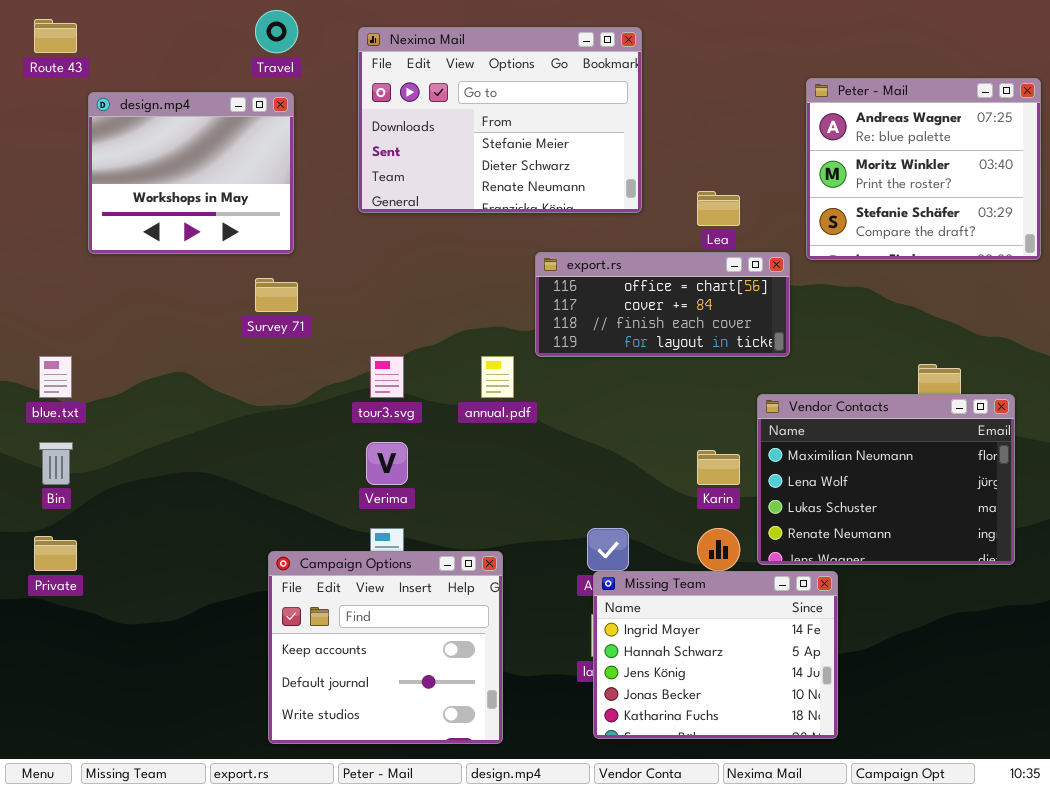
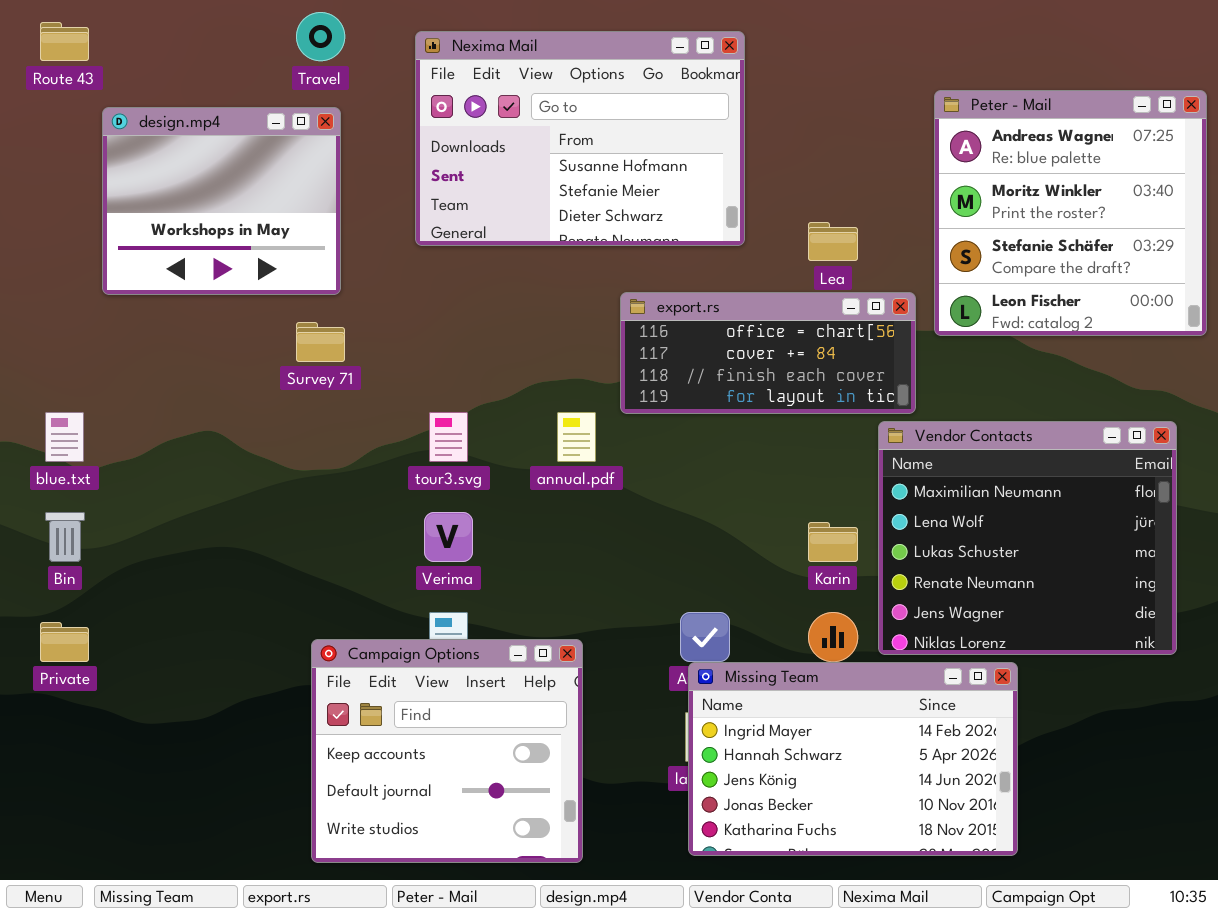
Nexima Mail: [358,27,642,213] -> [415,31,745,246], scrolled up 1 row
Peter - Mail: [806,78,1041,260] -> [934,90,1207,336], resized
Vendor Contacts: [757,394,1015,565] -> [878,421,1177,655], resized
Missing Team: [593,571,838,739] -> [688,662,1018,856], resized

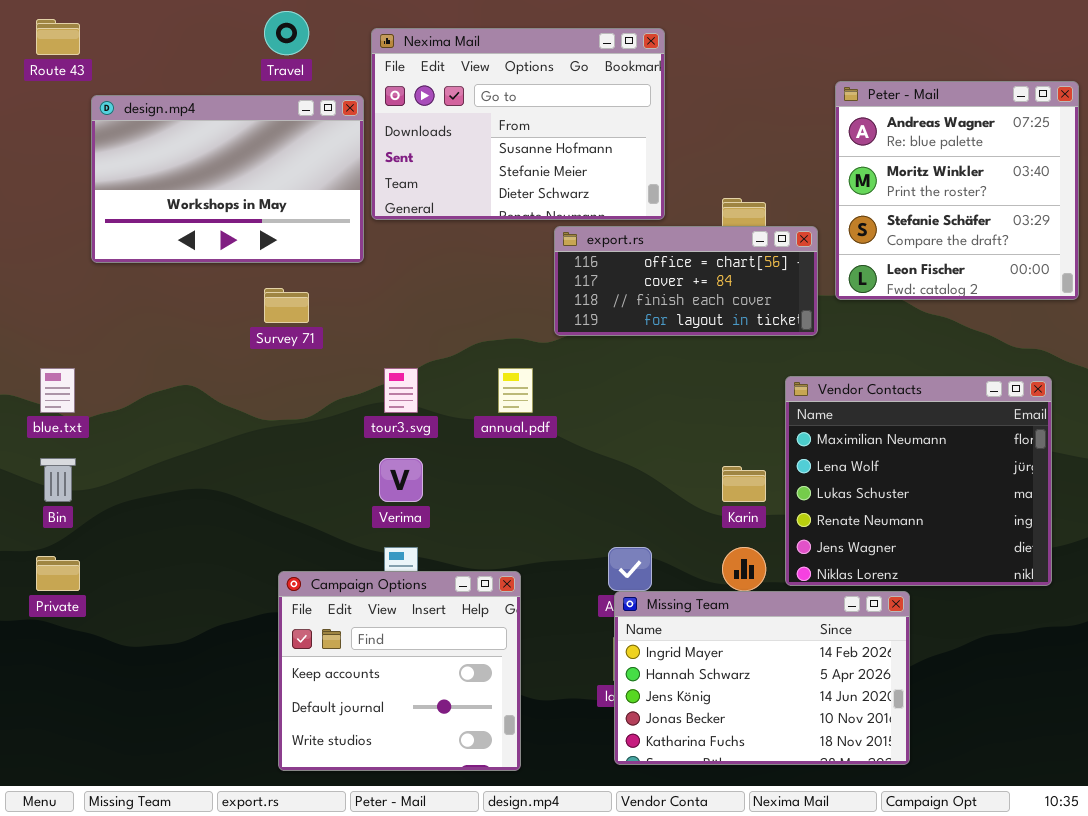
design.mp4: [102,107,341,295] -> [91,95,364,263], resized
export.rs: [620,292,916,414] -> [554,226,818,336], moved

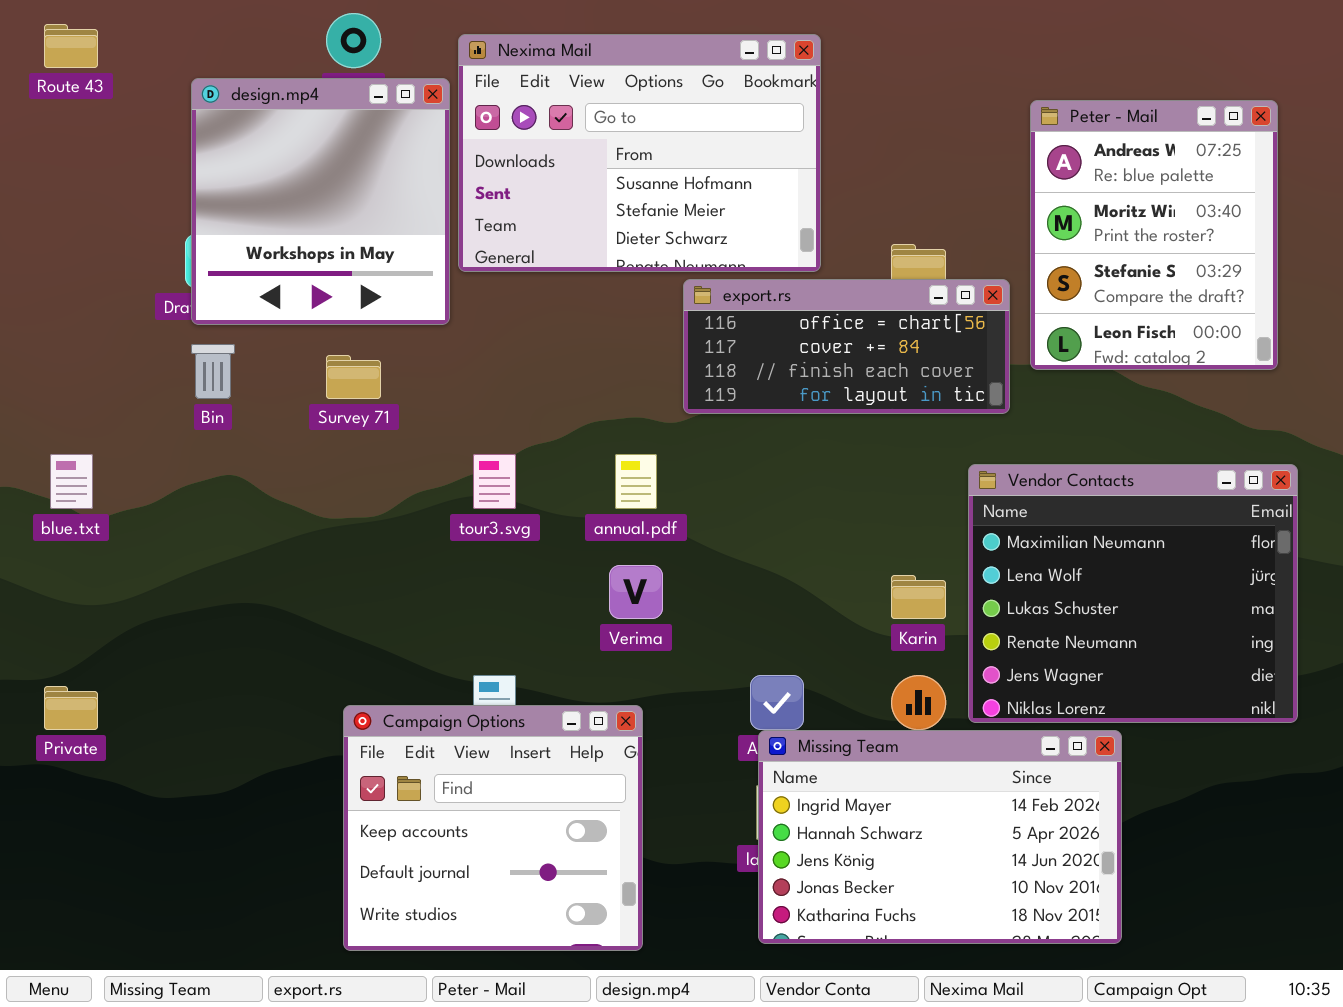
Peter - Mail: [835,81,1079,300] -> [1030,100,1278,370], resized
design.mp4: [91,95,364,263] -> [191,78,450,325], resized
Bin: [40,458,76,502] -> [191,344,235,399], moved
Verima: [379,458,423,502] -> [609,565,663,619], moved

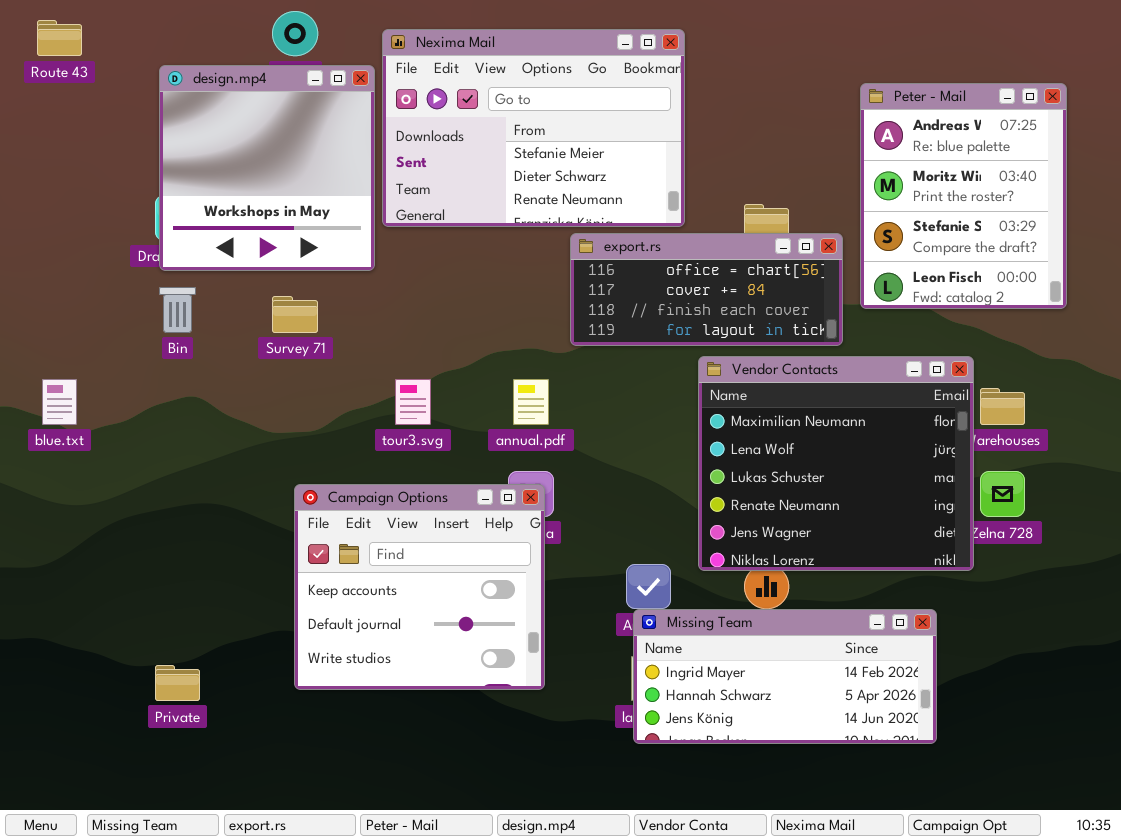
Nexima Mail: [458,34,821,272] -> [382,29,685,227], scrolled down 1 row
Vendor Contacts: [968,464,1298,723] -> [698,356,974,571], moved
Private: [44,686,98,730] -> [155,665,200,701], moved
Campaign Options: [343,705,643,951] -> [294,484,545,690], moved
Missing Team: [758,730,1122,944] -> [633,609,937,744], resized

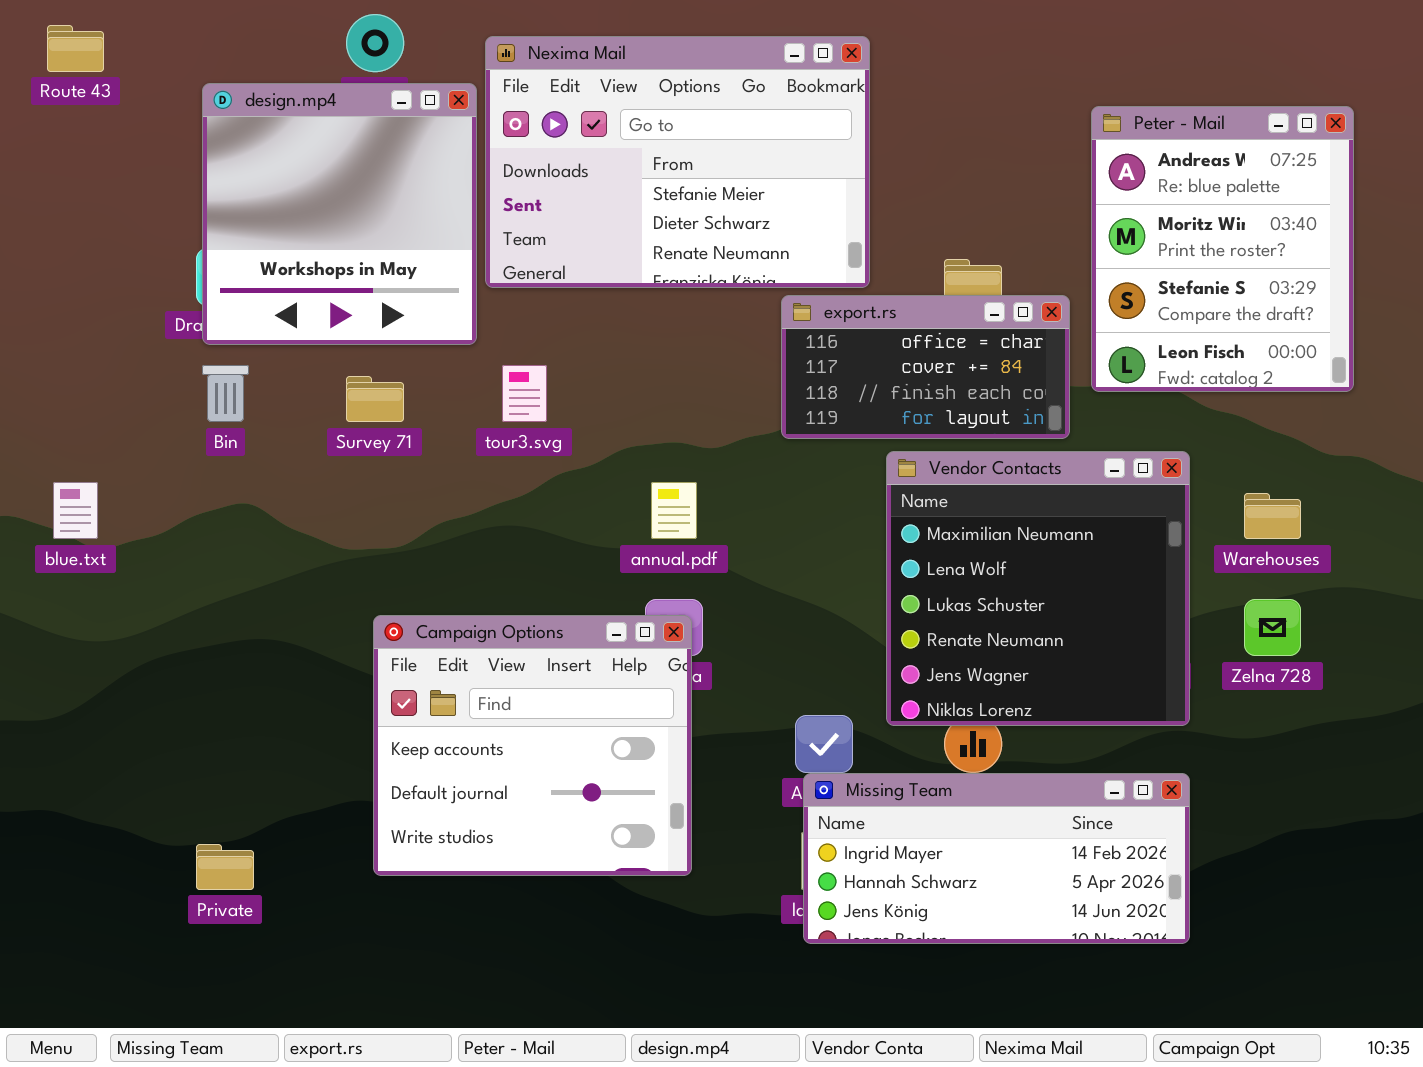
export.rs: [570,233,843,346] -> [781,295,1070,439], resized
Vendor Contacts: [698,356,974,571] -> [886,451,1190,726], resized
tour3.svg: [395,379,431,425] -> [502,365,547,422], moved

